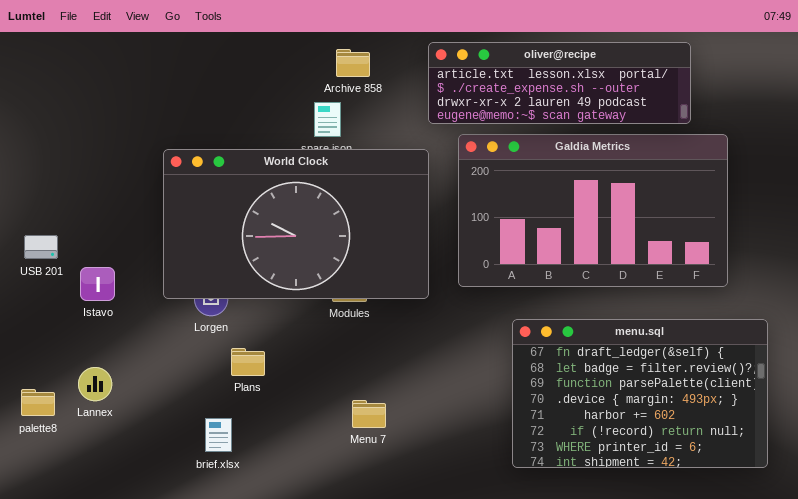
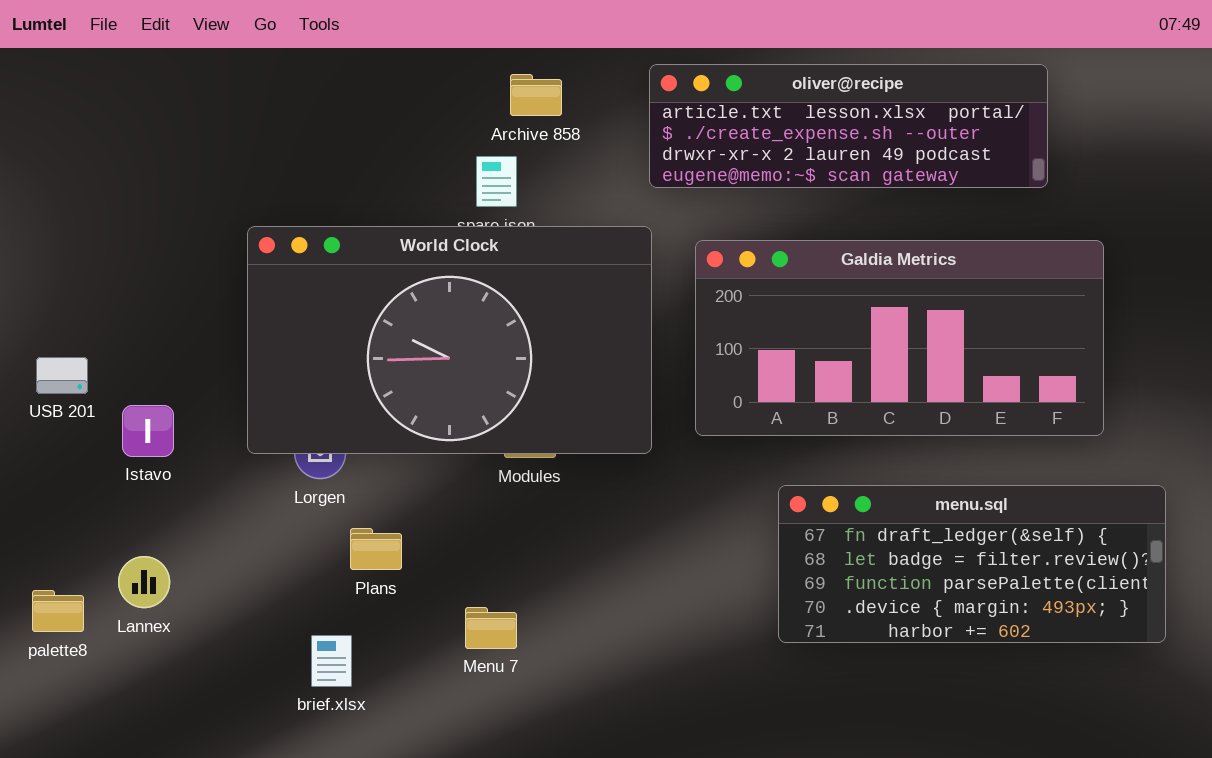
Galdia Metrics: [458,134,728,287] -> [695,240,1104,436], resized
menu.sql: [512,319,768,468] -> [778,485,1166,643], resized
Menu 7: [352,400,386,428] -> [465,607,517,649], moved

